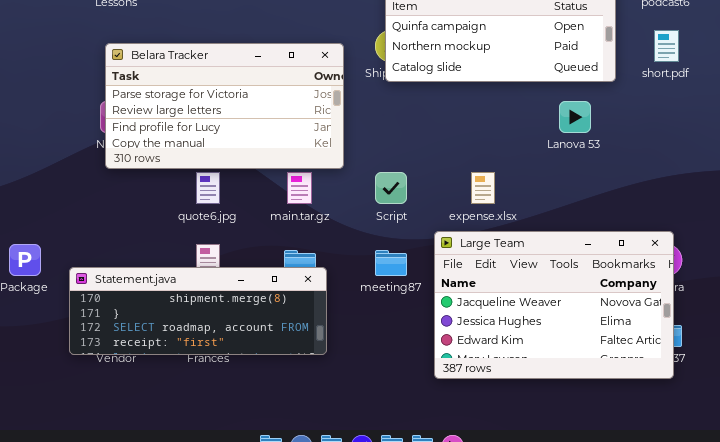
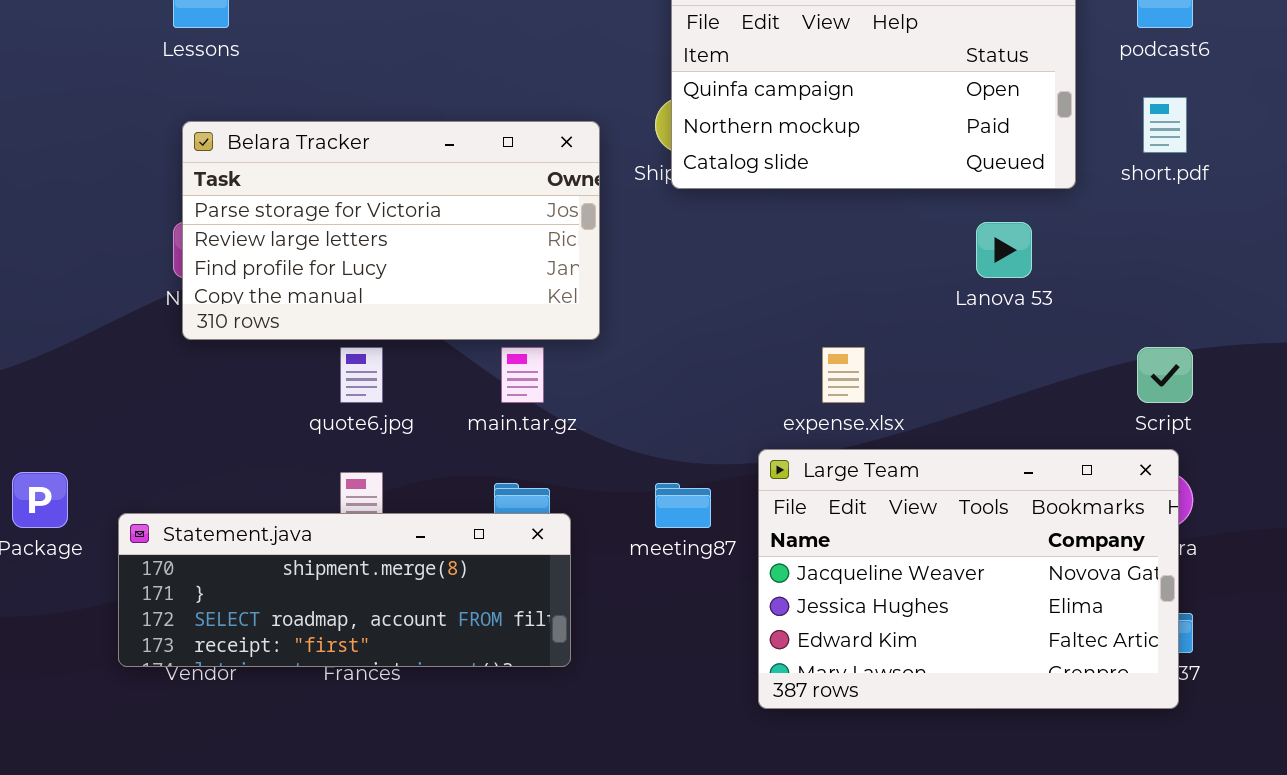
Script: [375,172,407,204] -> [1137,347,1193,403], moved

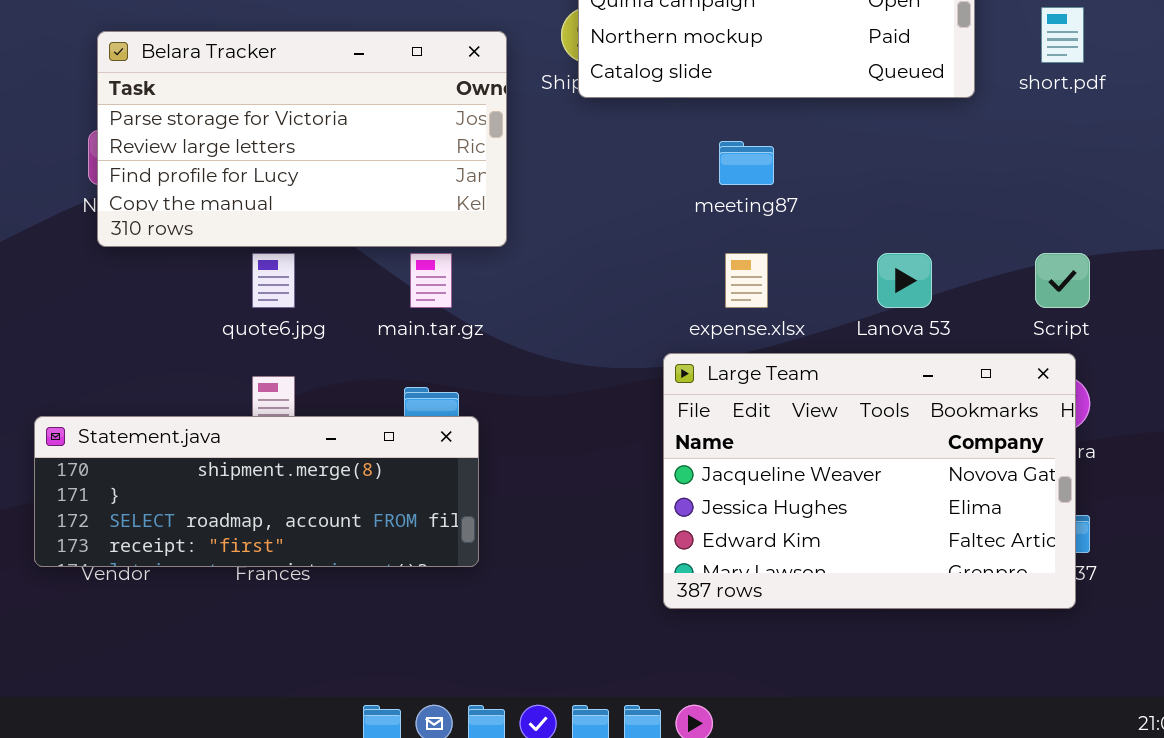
Lanova 53: [976,222,1032,278] -> [877,253,932,308], moved
meeting87: [655,483,711,528] -> [719,141,774,185], moved

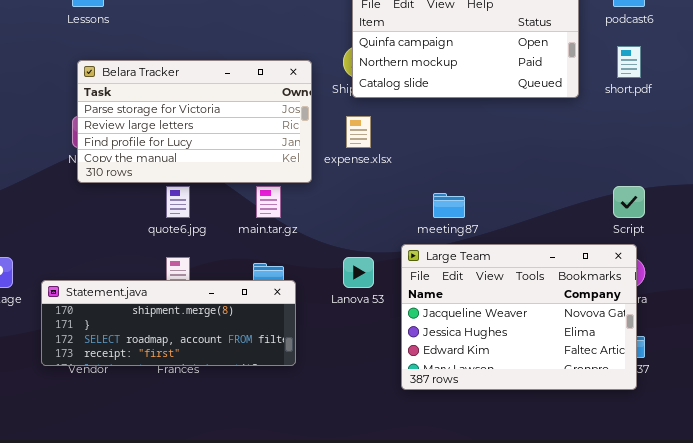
meeting87: [719,141,774,185] -> [433,193,465,218], moved
expense.xlsx: [725,253,768,308] -> [346,116,371,148], moved
Lanova 53: [877,253,932,308] -> [343,257,374,288], moved

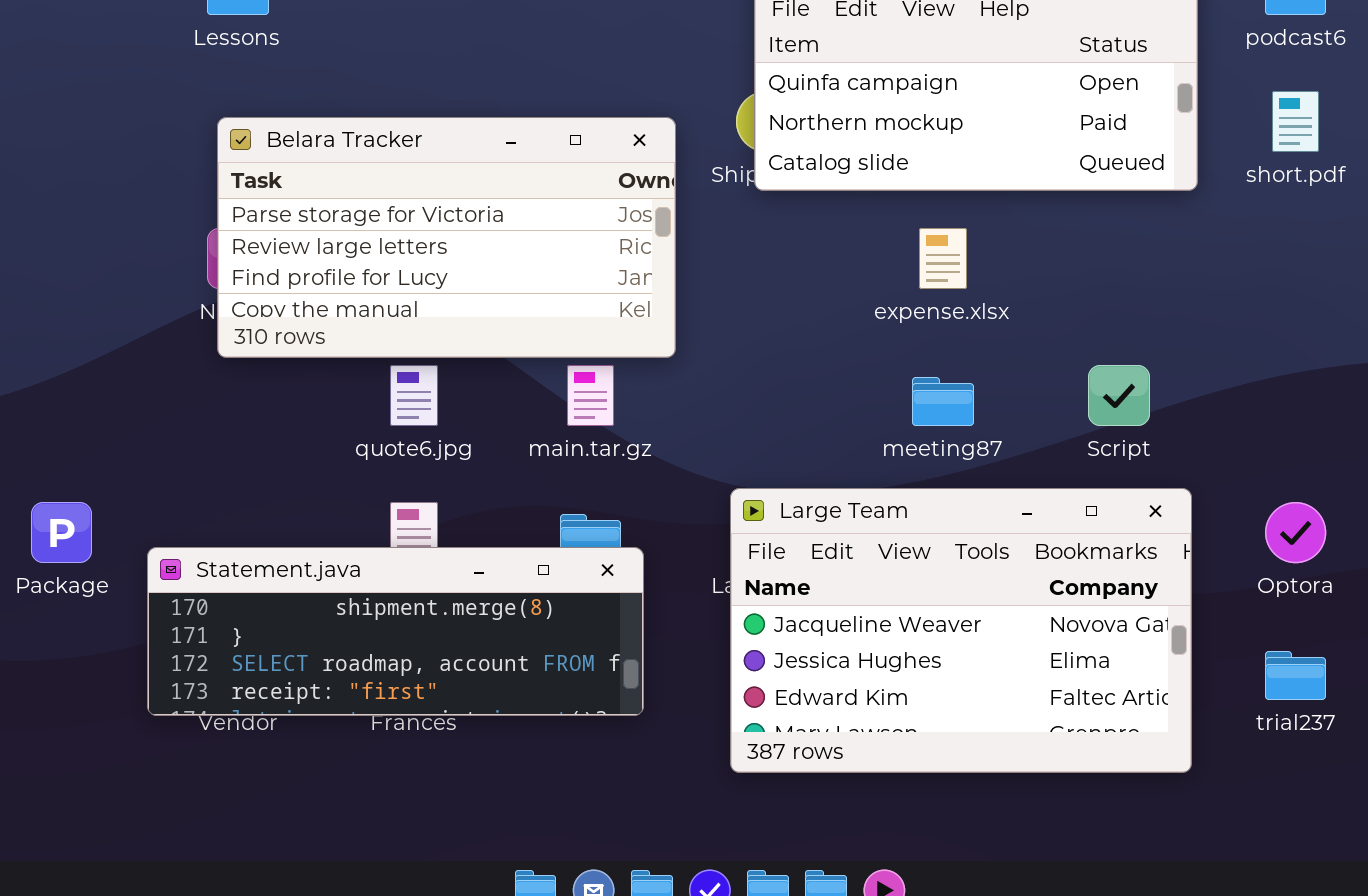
expense.xlsx: [346,116,371,148] -> [919,228,967,289], moved
Script: [613,186,645,218] -> [1088,365,1150,426], moved
Large Team: [401,244,637,390] -> [730,488,1192,773], moved

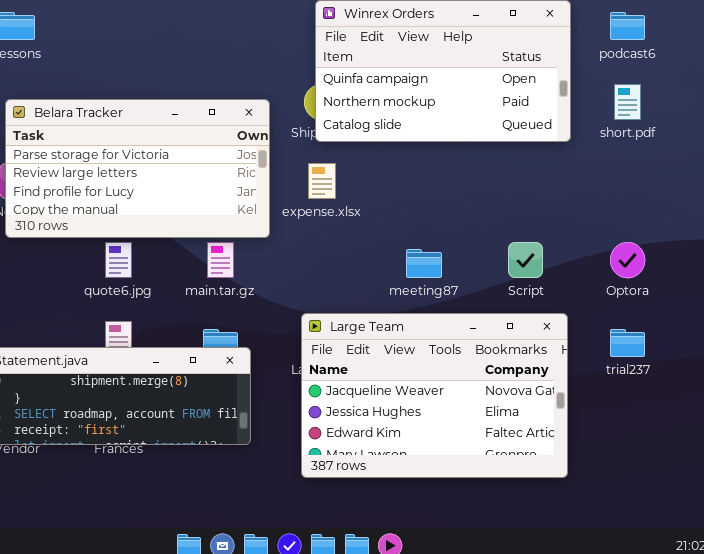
expense.xlsx: [919,228,967,289] -> [308,163,336,199], moved
Optora: [1265,502,1326,563] -> [610,242,645,278], moved
trial237: [1265,651,1326,700] -> [610,329,645,357], moved

